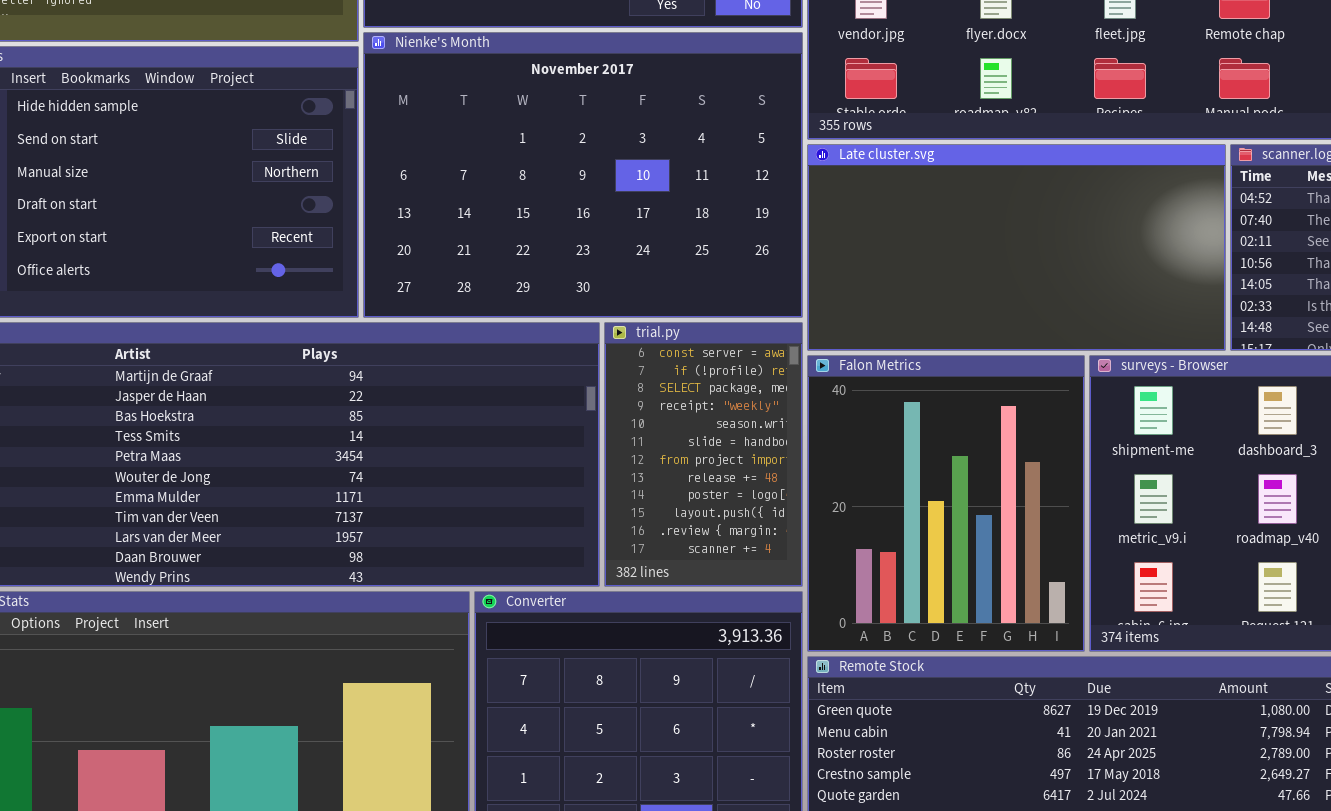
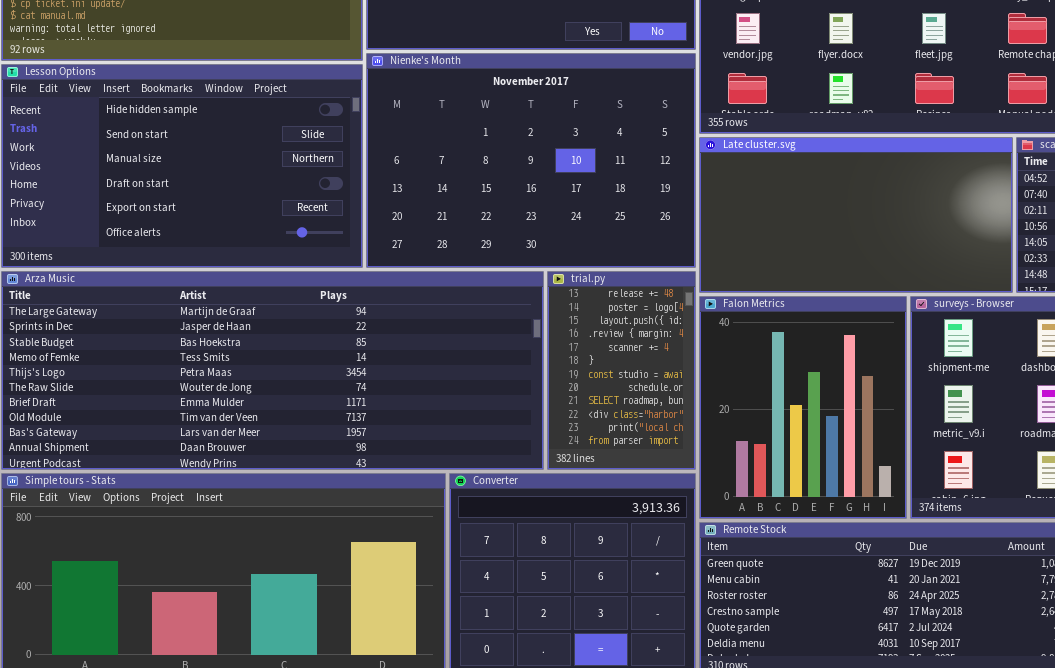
trial.py: [604,322,803,587] -> [547,271,696,470], scrolled down 7 rows

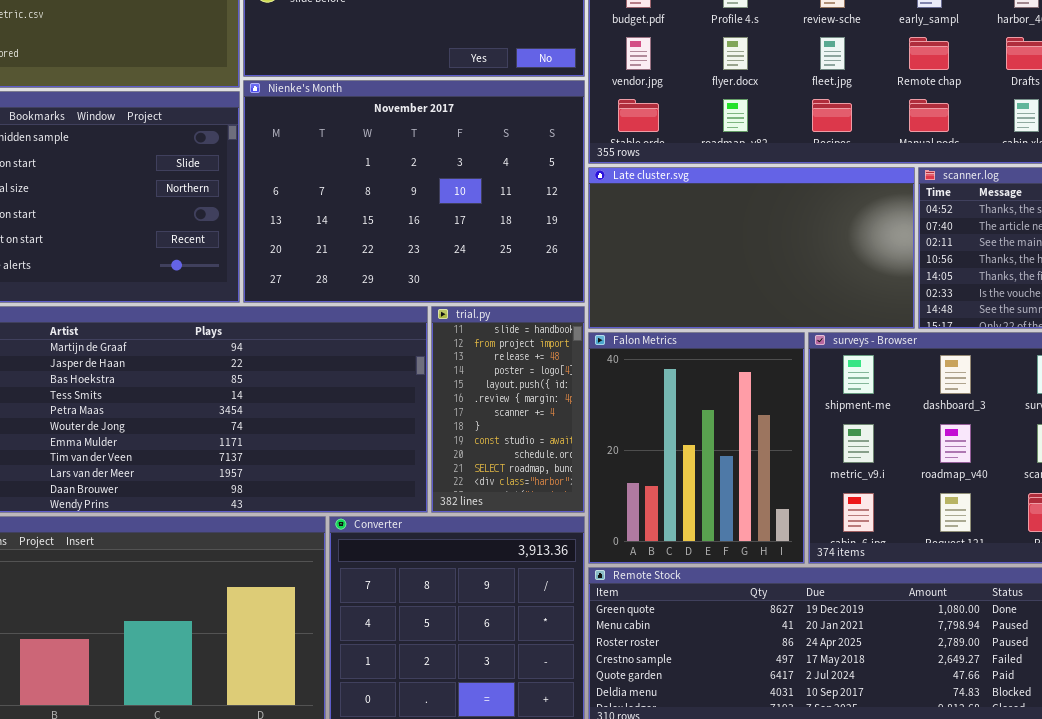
trial.py: [547,271,696,470] -> [431,306,585,513], scrolled up 2 rows

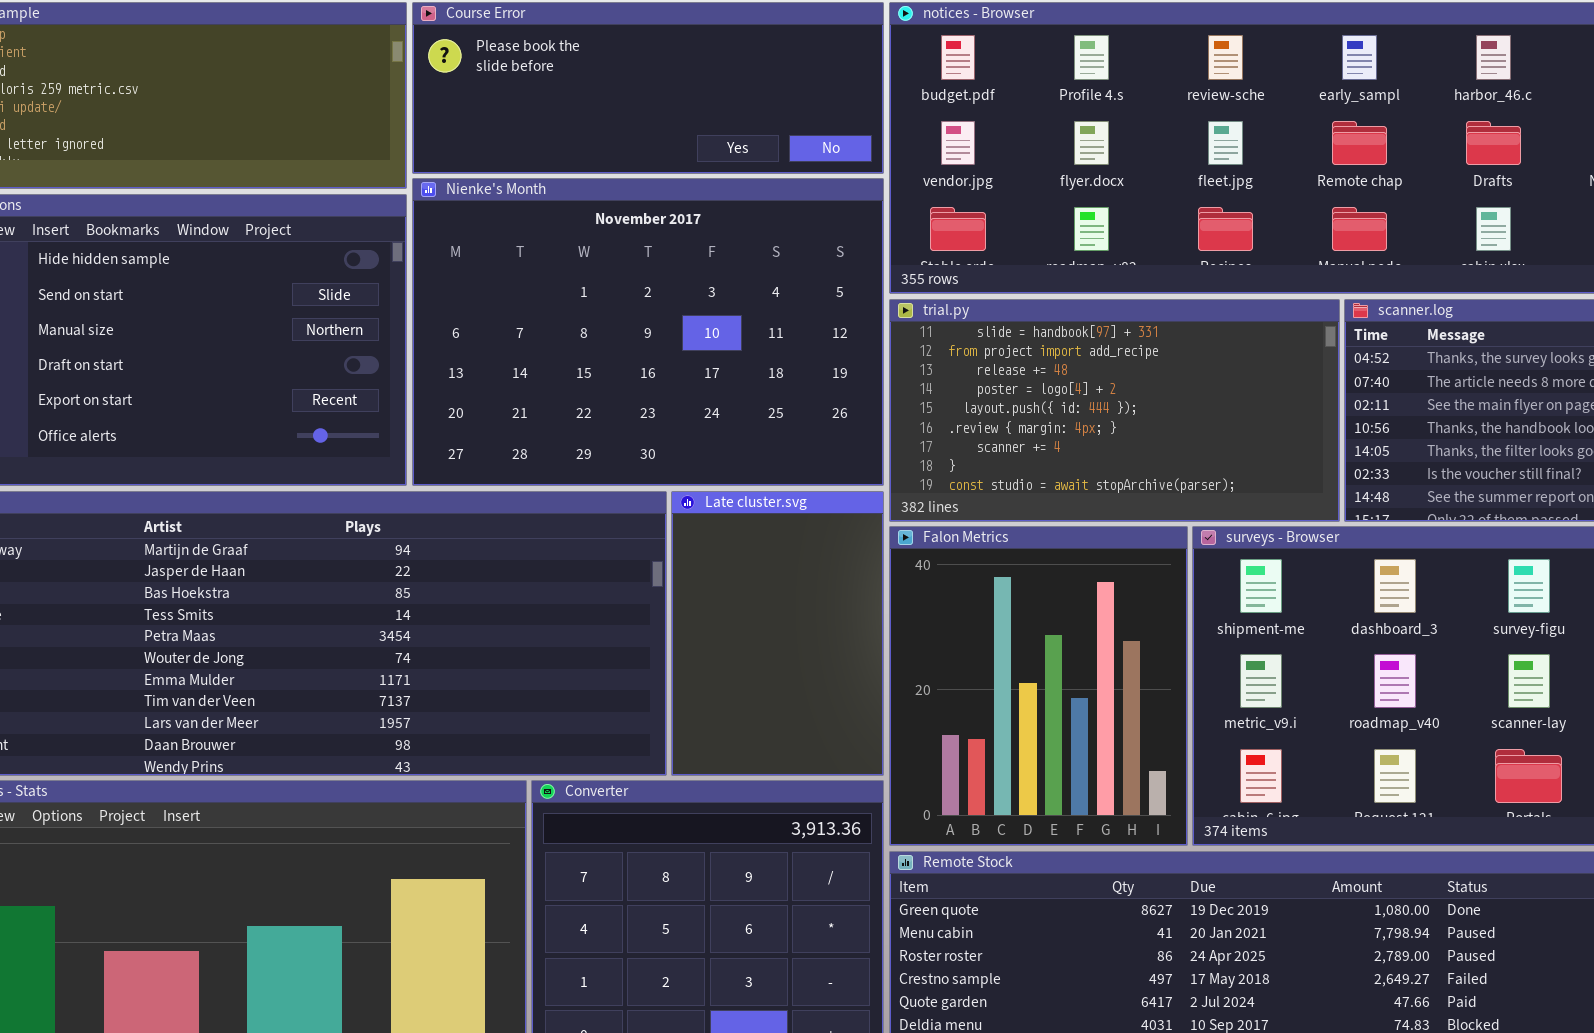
Late cluster.svg: [588,167,915,329] -> [671,491,884,776], moved, resized
trial.py: [431,306,585,513] -> [889,299,1340,522], moved, resized

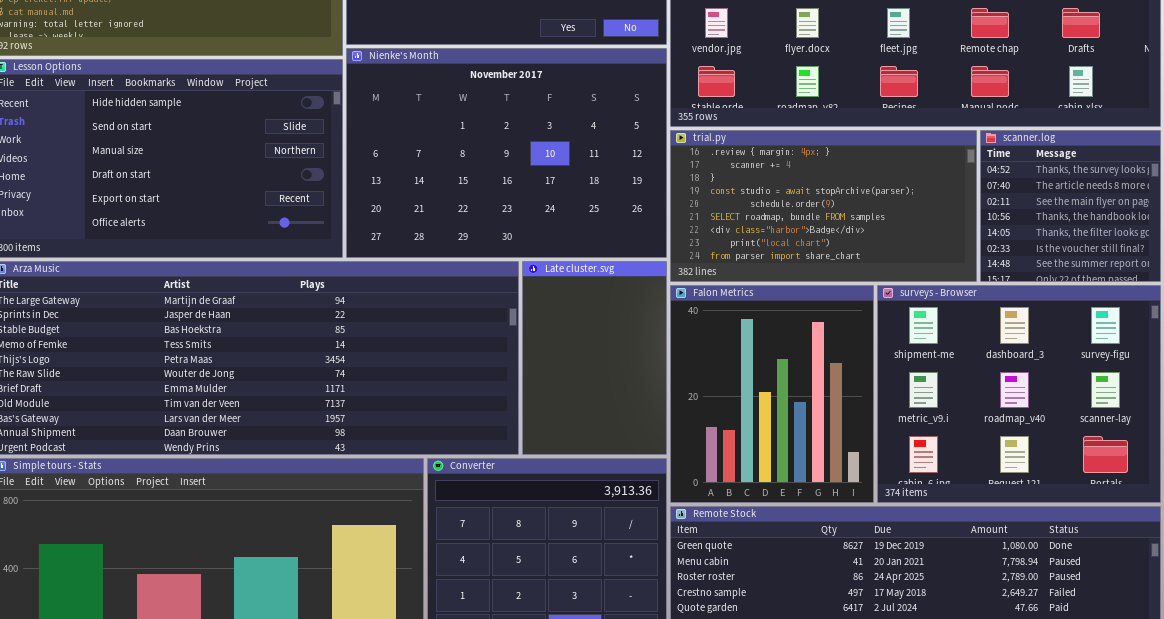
trial.py: [889,299,1340,522] -> [670,130,977,282], scrolled down 5 rows

